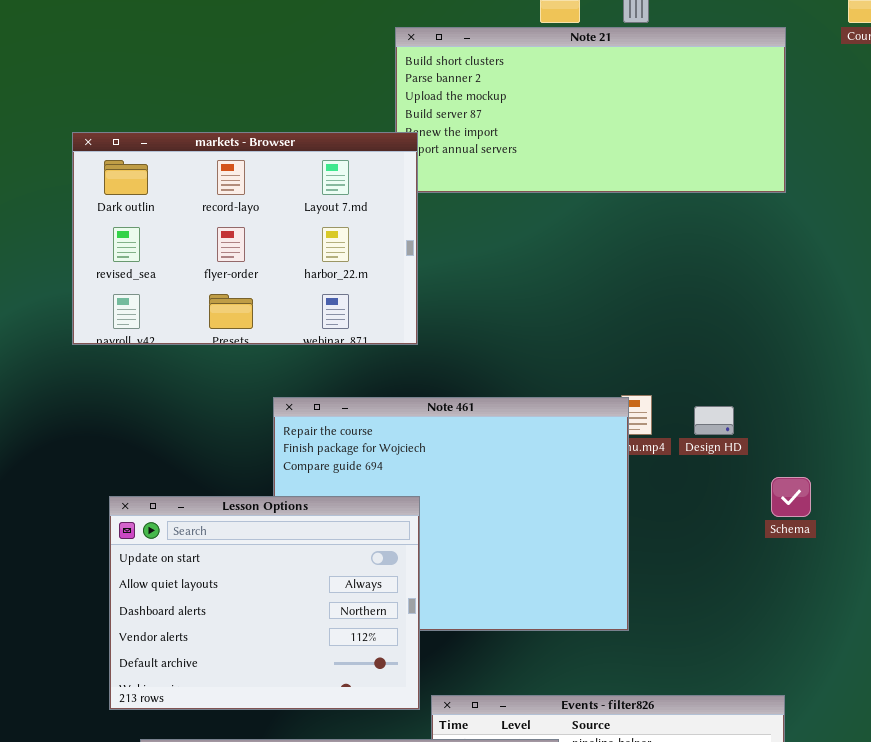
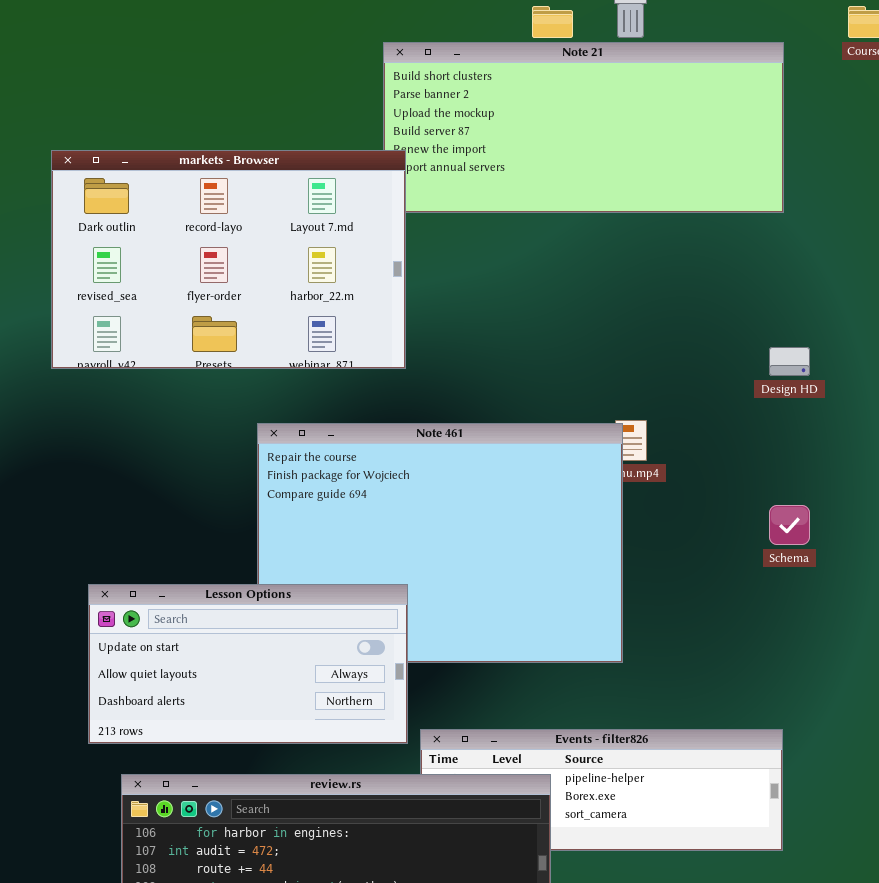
Design HD: [694,406,734,435] -> [769,347,810,376], moved
Lesson Options: [109,496,420,710] -> [88,584,408,744], resized

